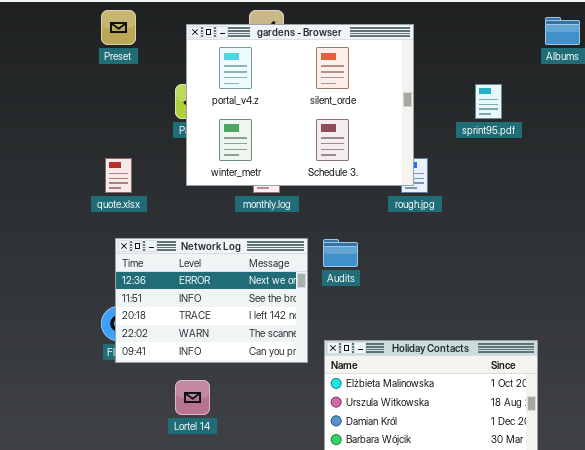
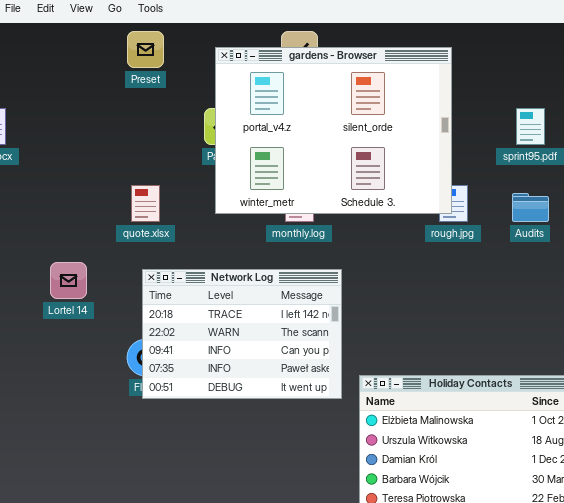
Network Log: [115,238,308,363] -> [142,269,342,399], scrolled down 2 rows
Audits: [323,239,358,267] -> [512,193,549,222], moved
Lortel 14: [175,380,210,415] -> [50,262,87,299], moved

